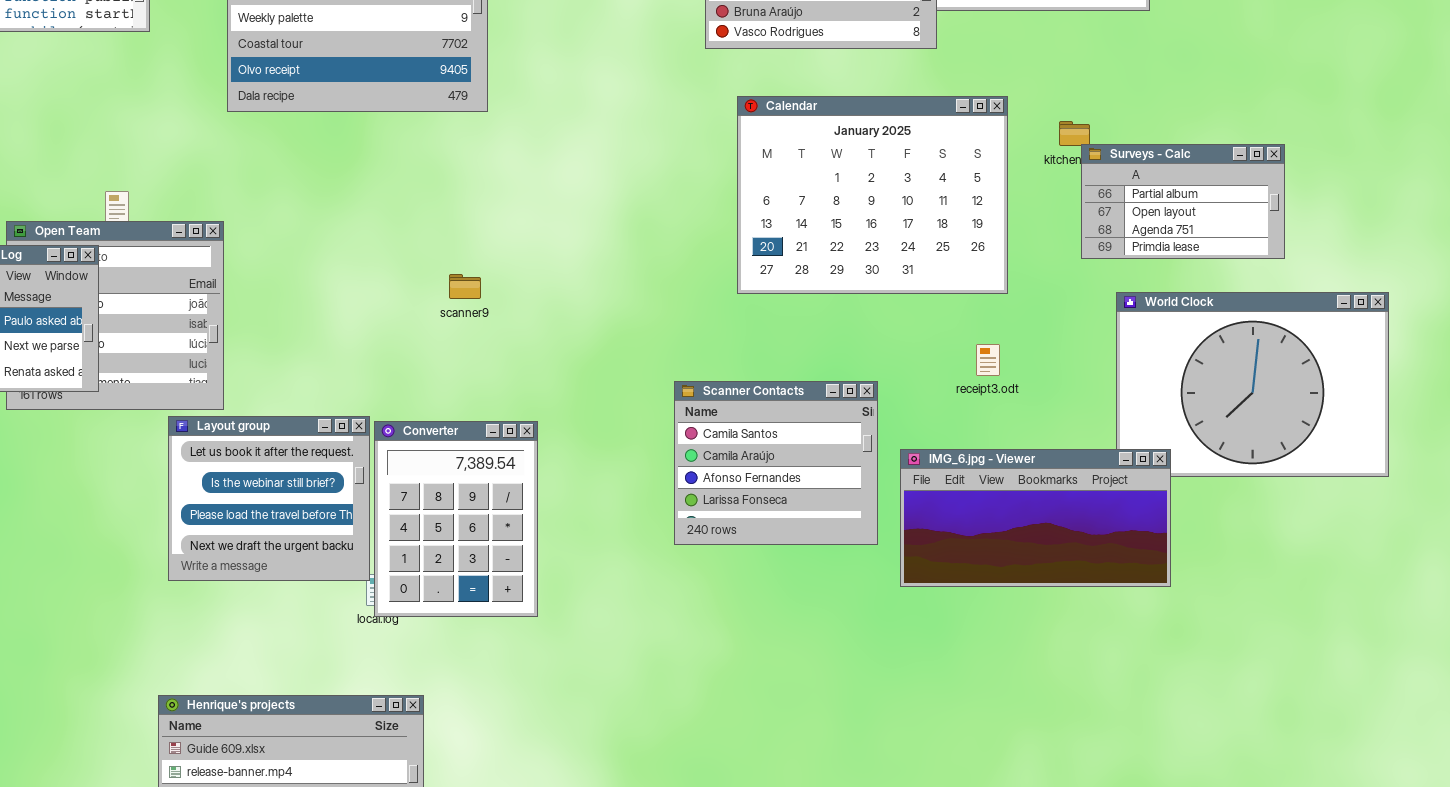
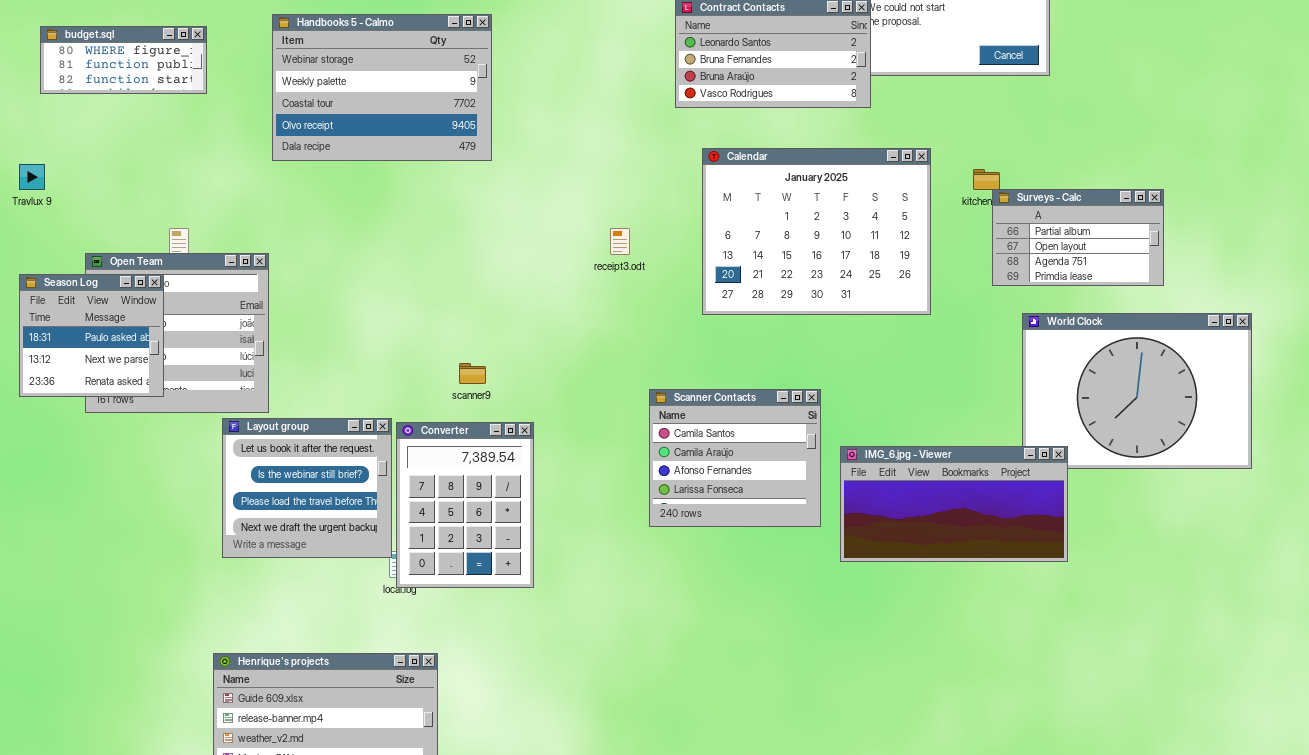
scanner9: [449,274,481,299] -> [459,363,486,384], moved
receipt3.odt: [976,344,1000,376] -> [610,228,630,255], moved

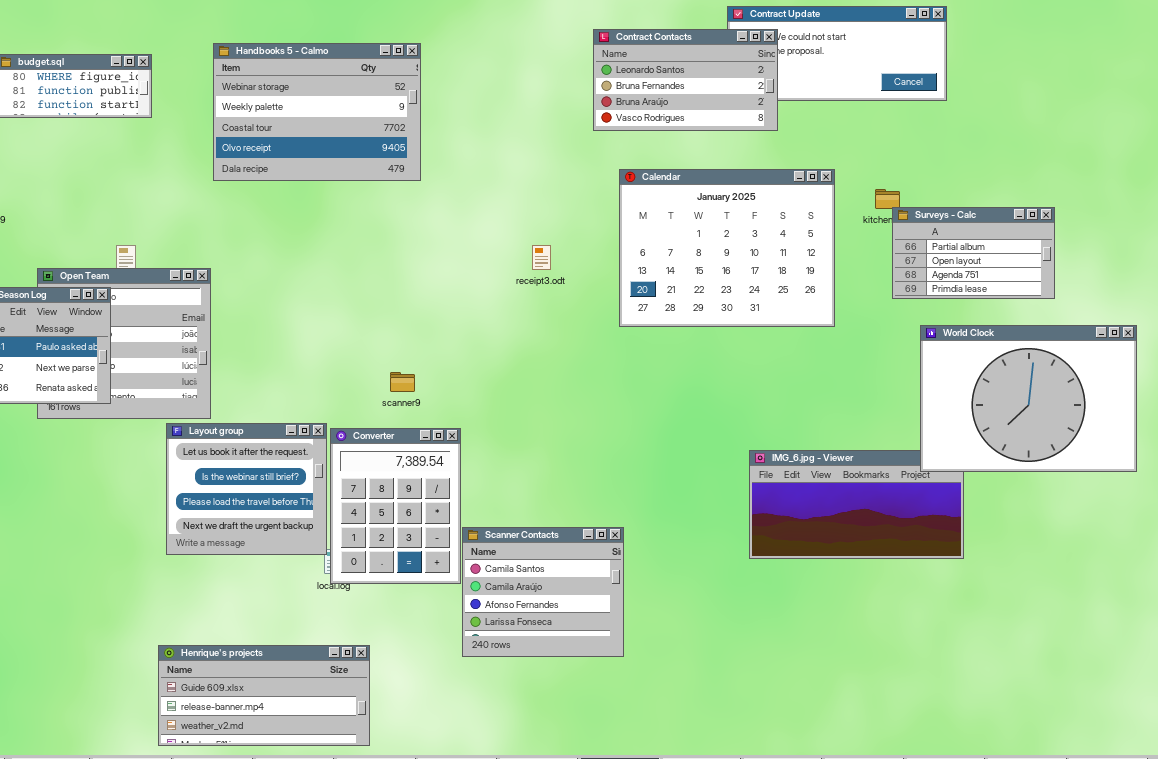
World Clock: [1022,313,1252,469] -> [920,325,1137,472], raised
Scanner Contacts: [649,389,821,527] -> [462,527,624,657], moved

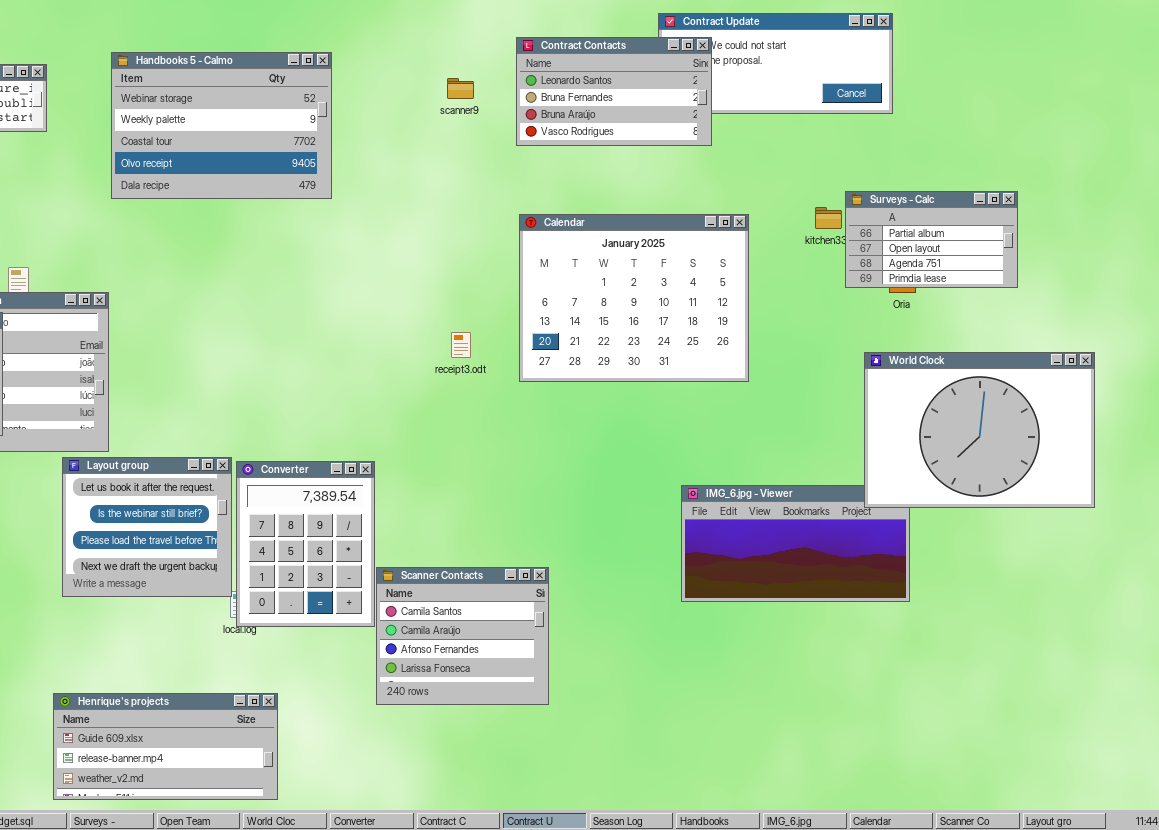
Calendar: [619,169,835,327] -> [519,214,749,382], moved
Surveys - Calc: [892,207,1055,299] -> [845,191,1018,288], moved
receipt3.odt: [532,245,551,270] -> [451,332,471,358], moved
scanner9: [390,372,415,392] -> [447,78,474,99], moved

